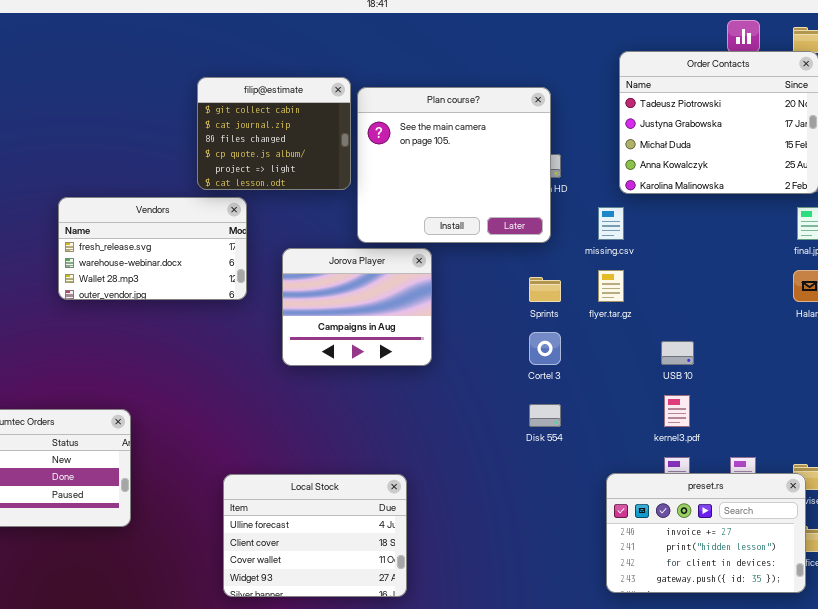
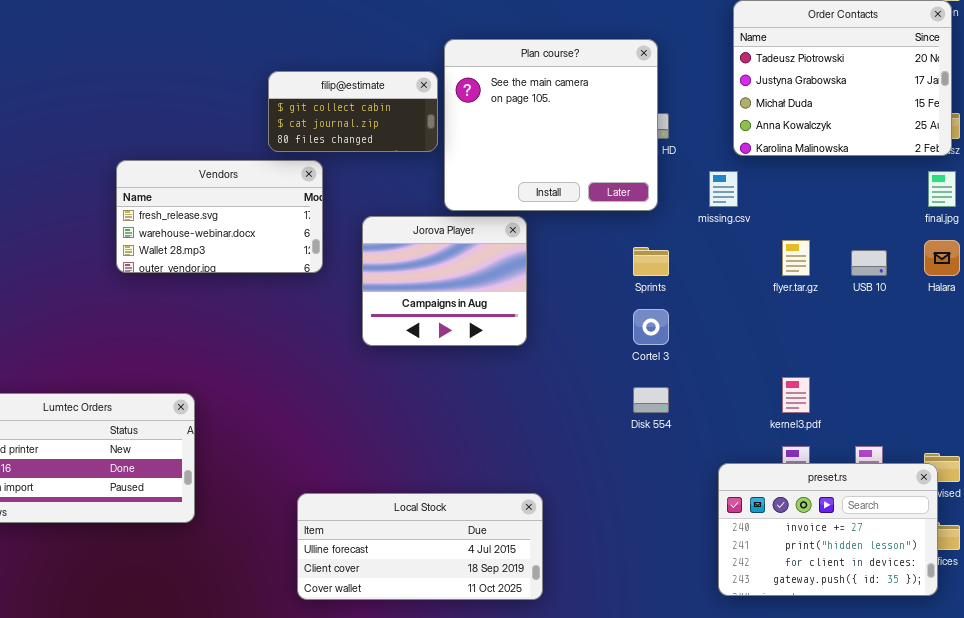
filip@estimate: [197,77,351,190] -> [268,71,438,152], resized
flyer.tar.gz: [598,270,624,302] -> [782,240,810,276], moved
USB 10: [661,341,694,365] -> [851,250,887,276], moved
Local Stock: [223,474,407,597] -> [297,493,543,600], resized

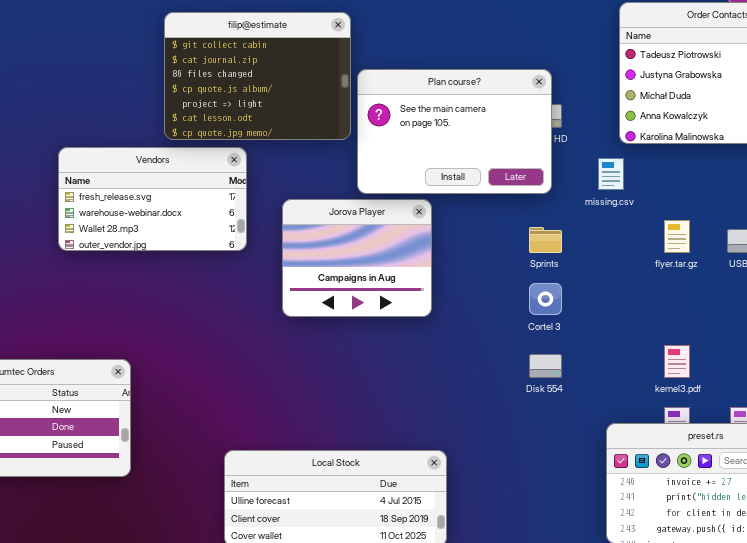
Plan course?: [444,39,658,211] -> [357,69,552,194], resized
filip@estimate: [268,71,438,152] -> [164,12,351,140], resized

